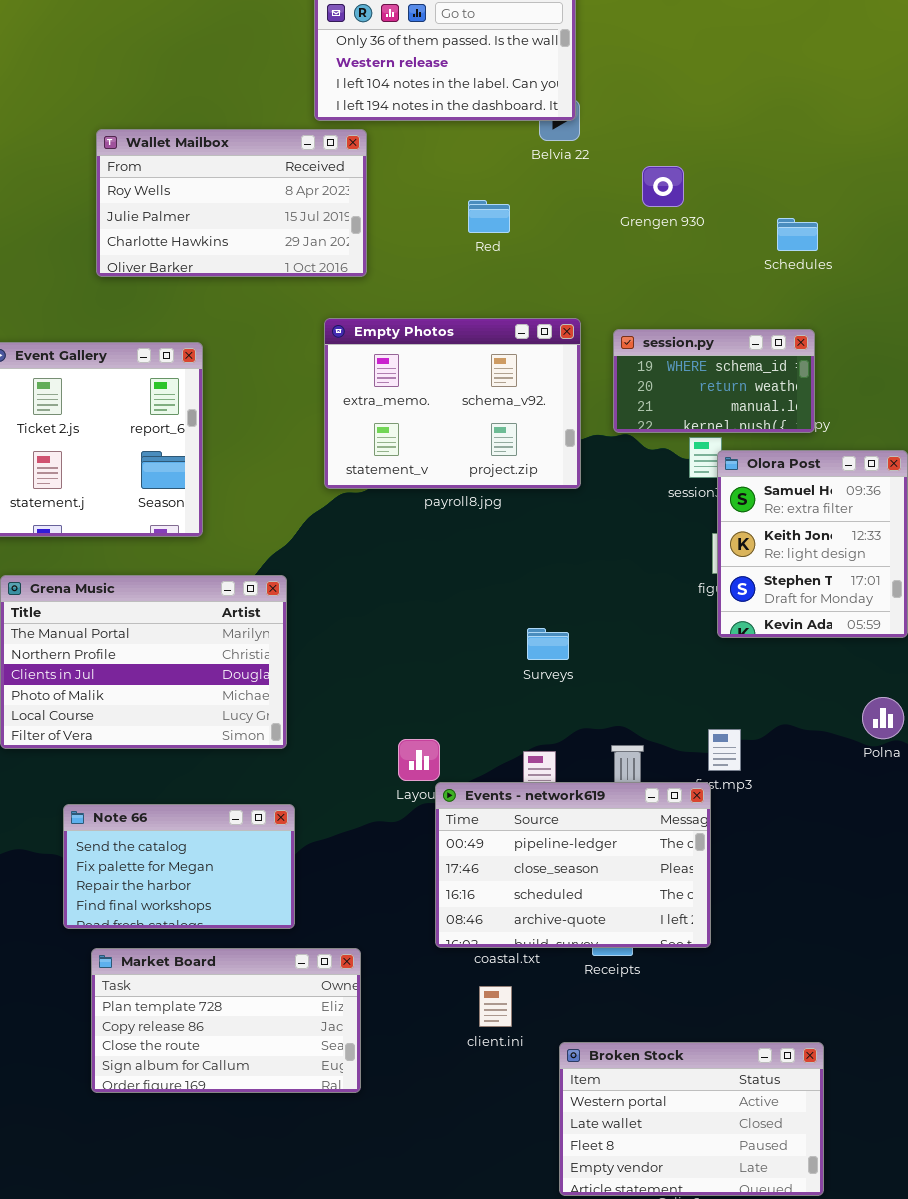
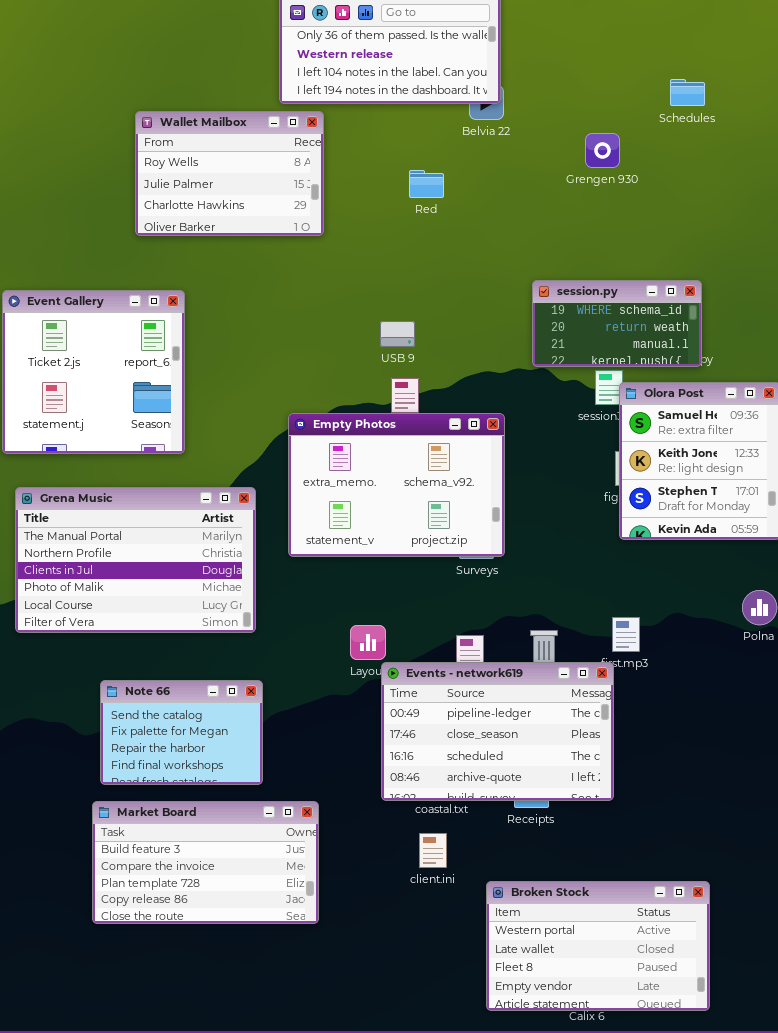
Wallet Mailbox: [96,129,367,277] -> [135,111,324,236], resized
Grengen 930: [642,166,684,207] -> [585,133,620,168], moved
Schedules: [777,218,818,251] -> [670,79,705,106], moved
Empty Photos: [324,318,581,489] -> [288,413,505,557], moved
Note 66: [63,804,295,929] -> [100,680,263,785], resized
Market Board: [91,948,361,1093] -> [92,801,319,924], scrolled up 2 rows

